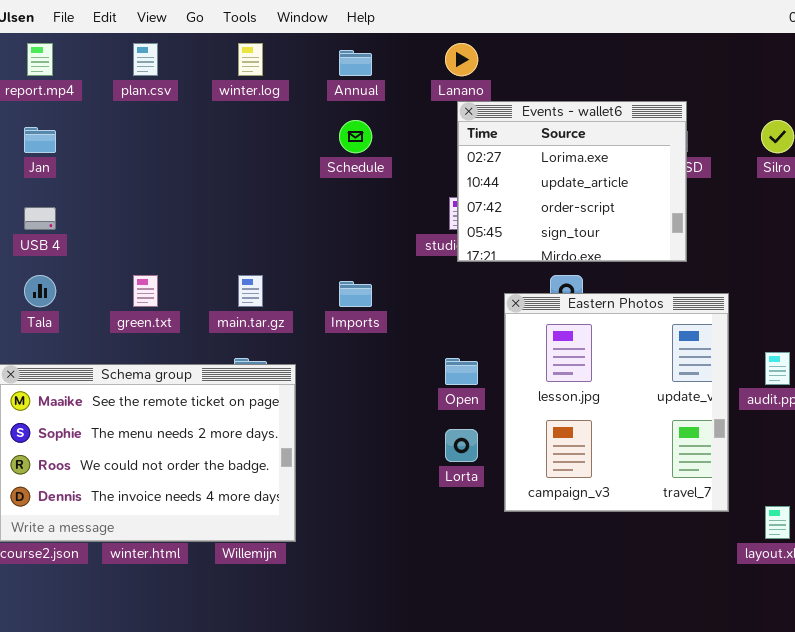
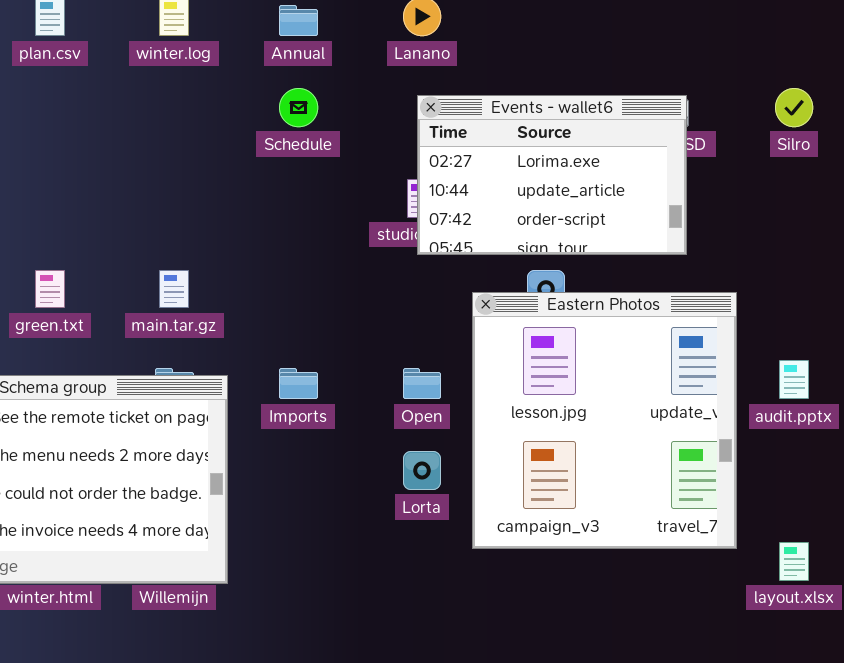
Events - wallet6: [457,101,687,262] -> [417,95,687,255], resized
Imports: [339,281,372,307] -> [279,368,318,399], moved

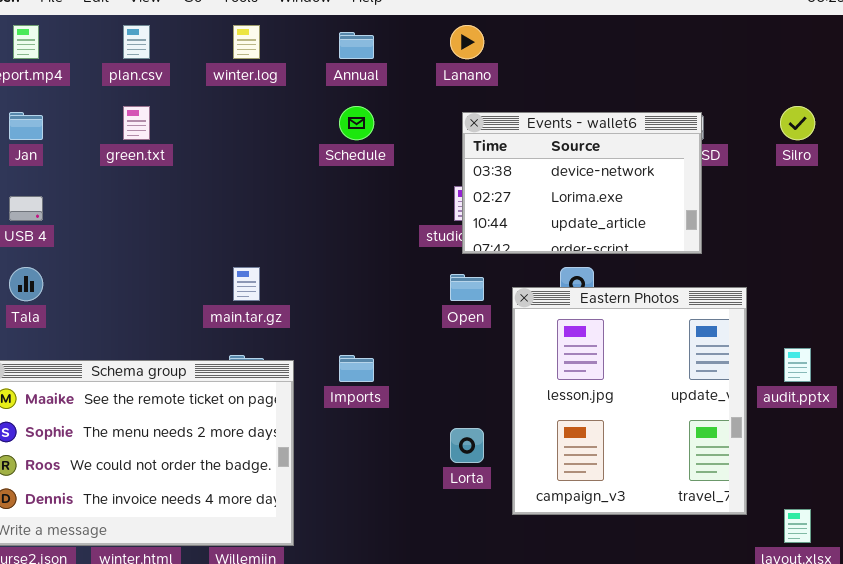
Events - wallet6: [417,95,687,255] -> [462,112,702,254], scrolled up 1 row
green.txt: [35,270,65,308] -> [123,106,150,140], moved
Open: [403,368,441,399] -> [450,274,484,301], moved

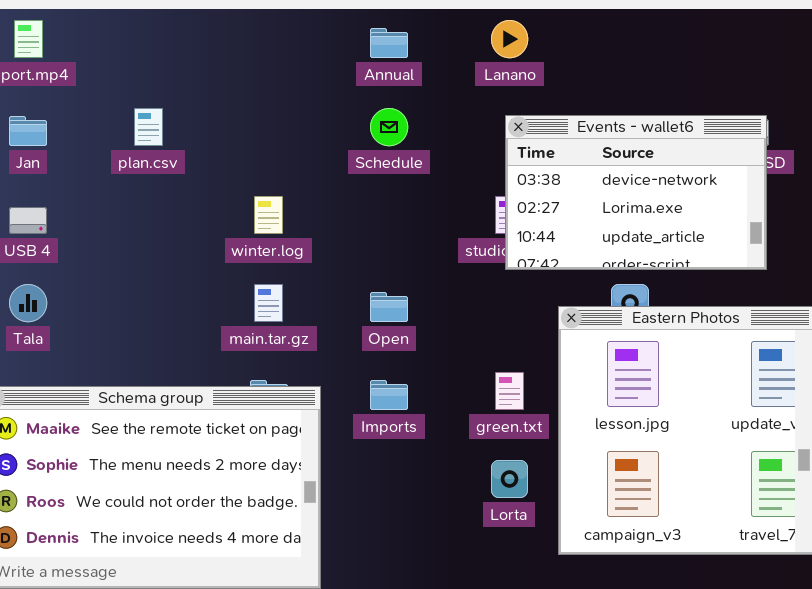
plan.csv: [123,25,150,59] -> [134,108,163,146], moved
winter.log: [233,25,260,59] -> [254,196,283,234], moved
green.txt: [123,106,150,140] -> [495,372,524,410], moved
Open: [450,274,484,301] -> [370,292,408,322], moved

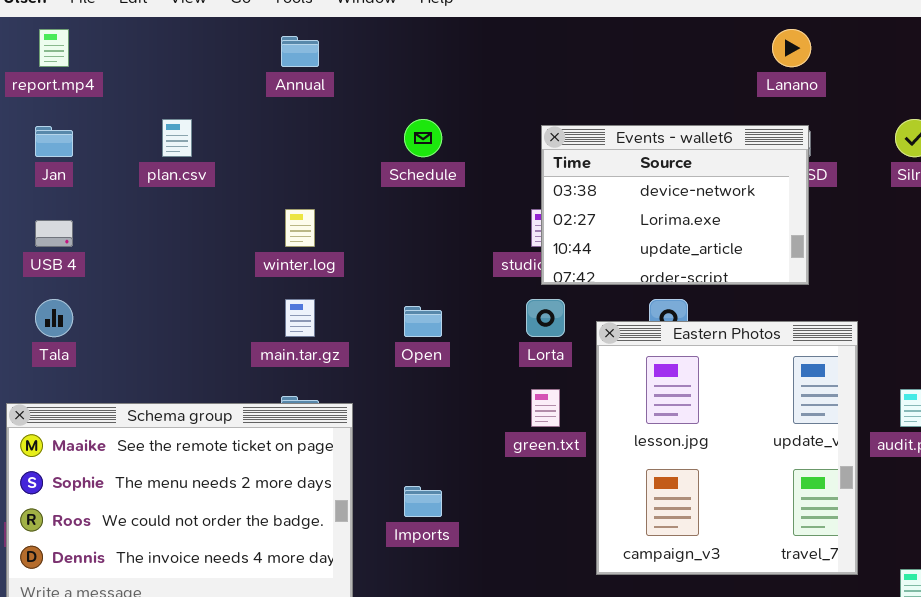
Lanano: [491,20,528,58] -> [772,29,811,67], moved
Annual: [370,28,408,58] -> [281,36,319,67], moved
Imports: [370,380,408,410] -> [404,486,442,517], moved
Lorta: [491,460,528,498] -> [526,299,565,337], moved

